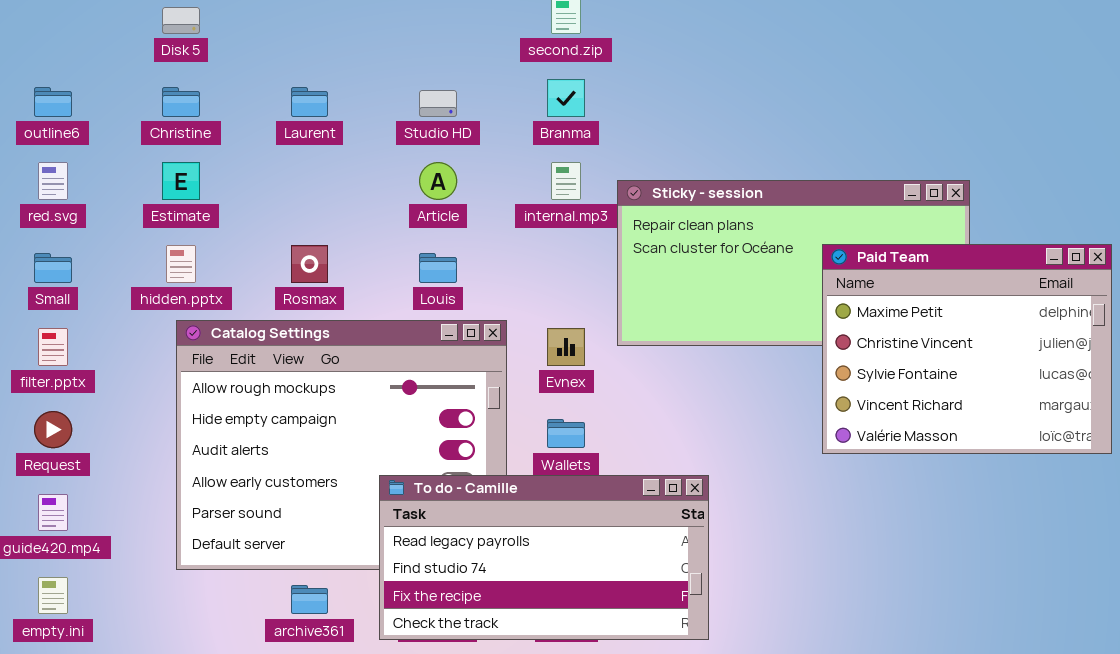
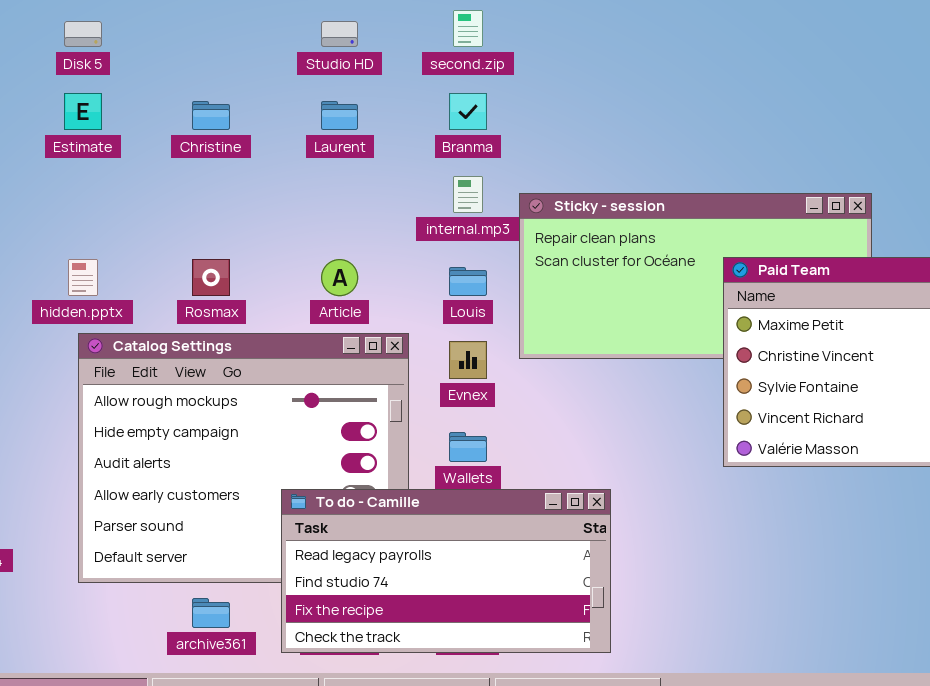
Christine: [162,87,200,117] -> [192,101,230,130], moved
Laurent: [291,87,328,117] -> [321,101,358,130], moved
Studio HD: [419,90,457,117] -> [321,21,358,47], moved
Estimate: [162,162,200,200] -> [64,93,102,130], moved
Article: [419,162,457,200] -> [321,259,358,296], moved
Louis: [419,253,457,283] -> [449,267,487,296], moved

